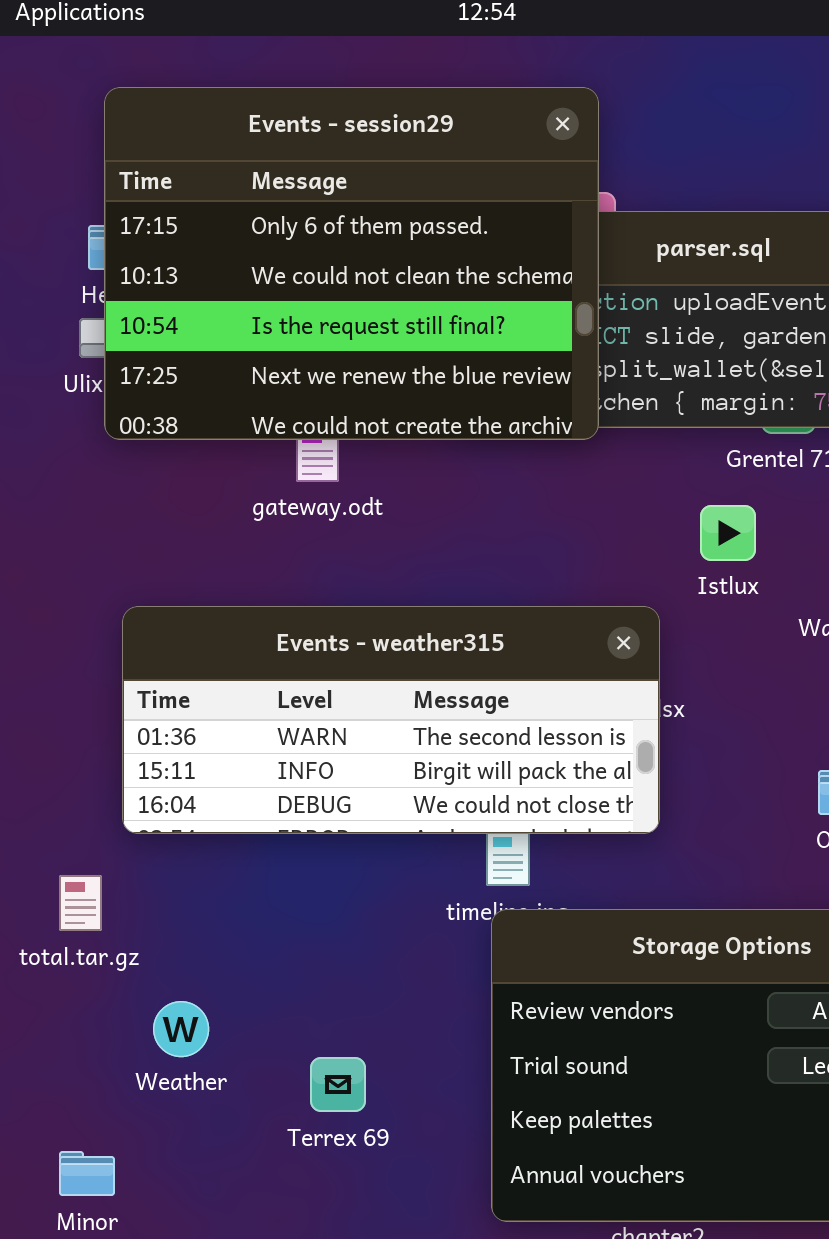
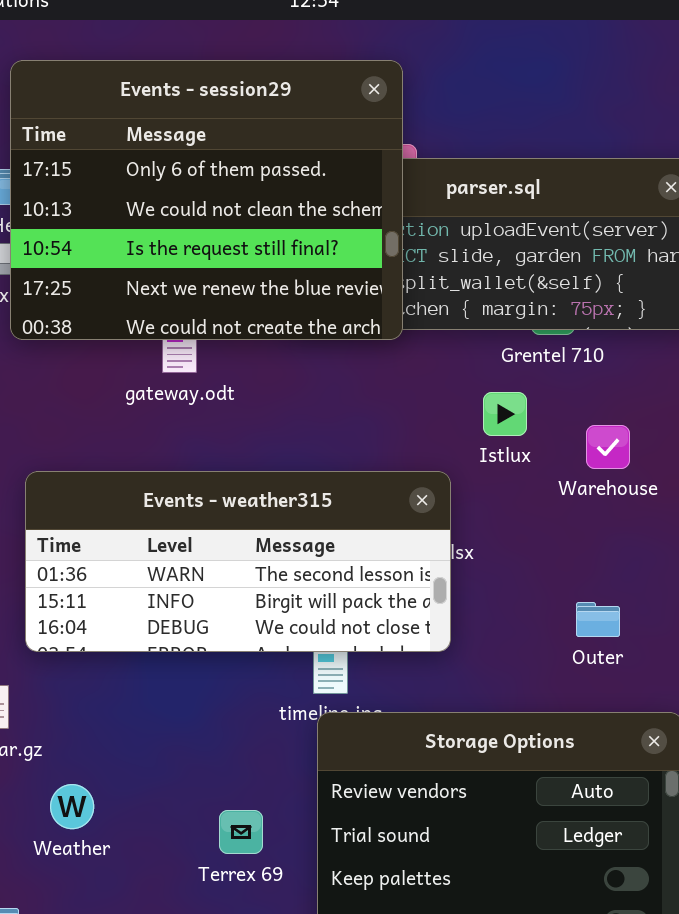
Terrex 69: [310,1057,366,1112] -> [219,810,263,854], moved

